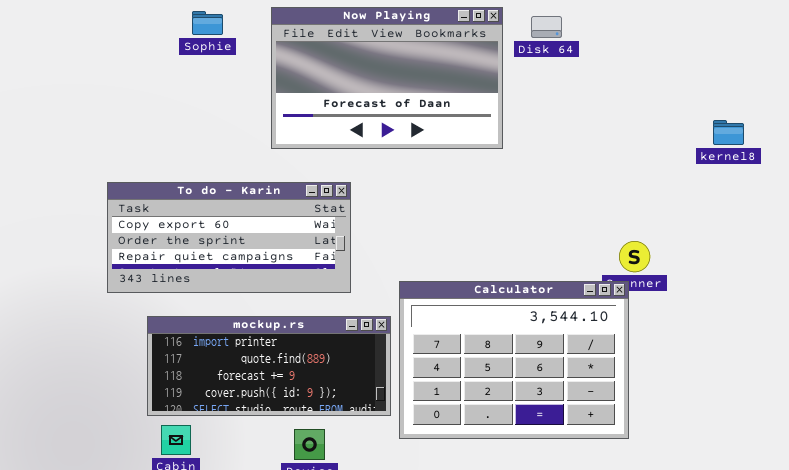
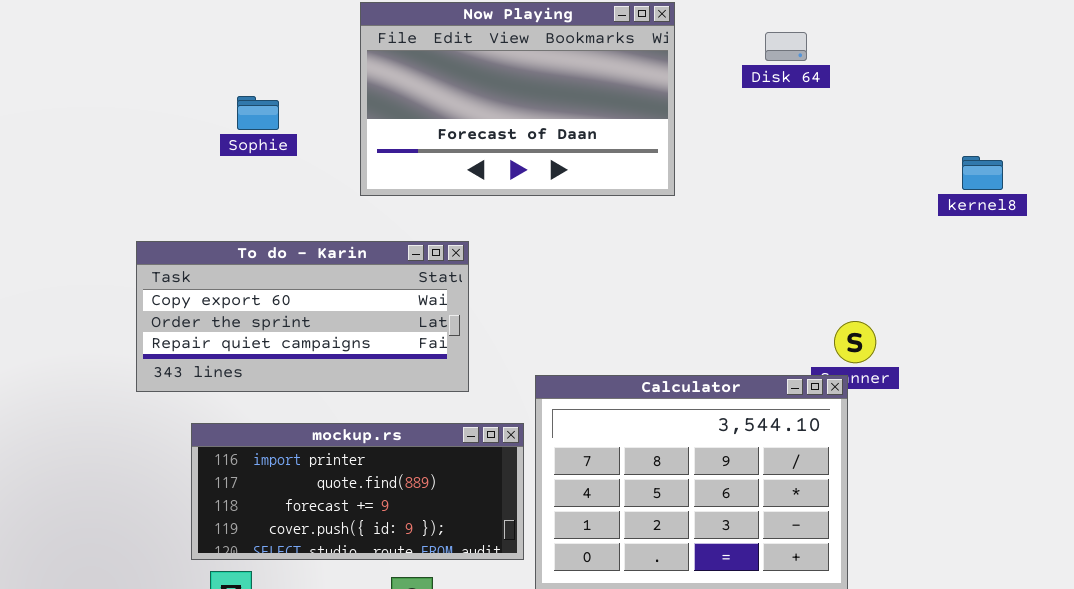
Sophie: [192,11,223,35] -> [237,96,279,130], moved
Disk 64: [531,16,562,38] -> [765,32,807,61], moved

